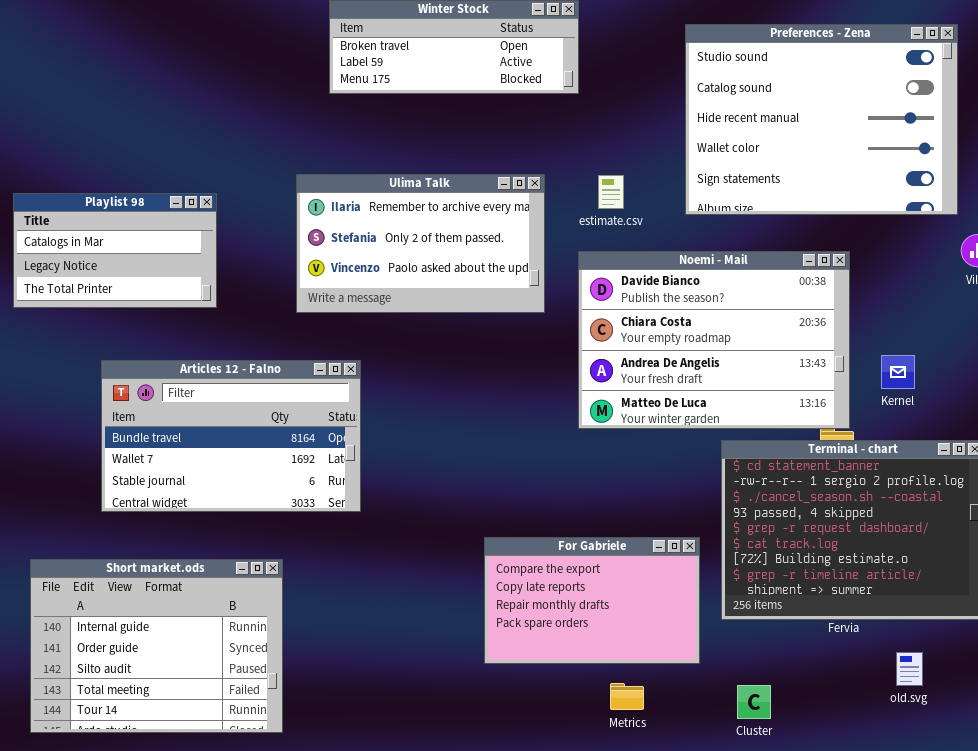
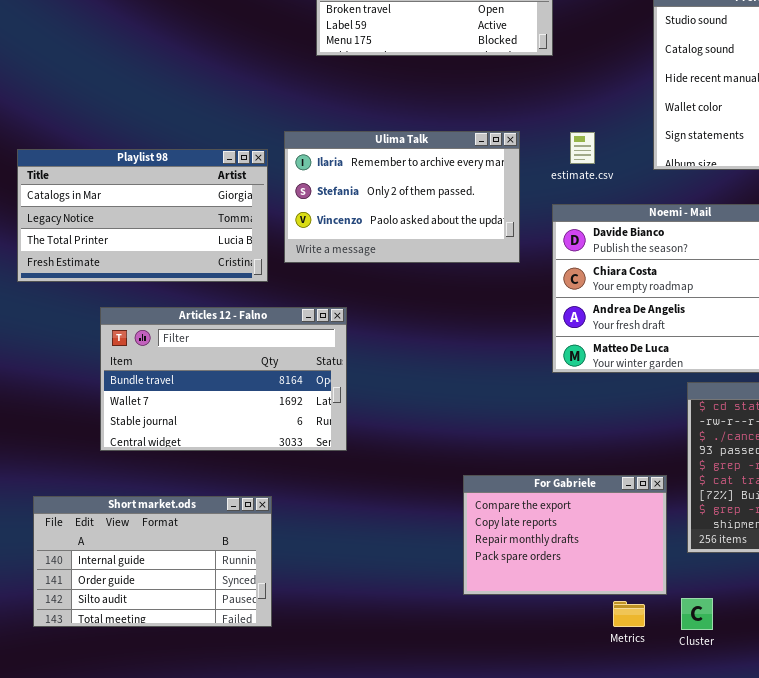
Playlist 98: [13,193,217,308] -> [17,149,268,282], resized
Short market.ods: [30,559,283,733] -> [33,496,272,627], resized
Metrics: [610,683,644,710] -> [613,601,645,627], moved
Cluster: [737,685,771,719] -> [681,598,713,630], moved

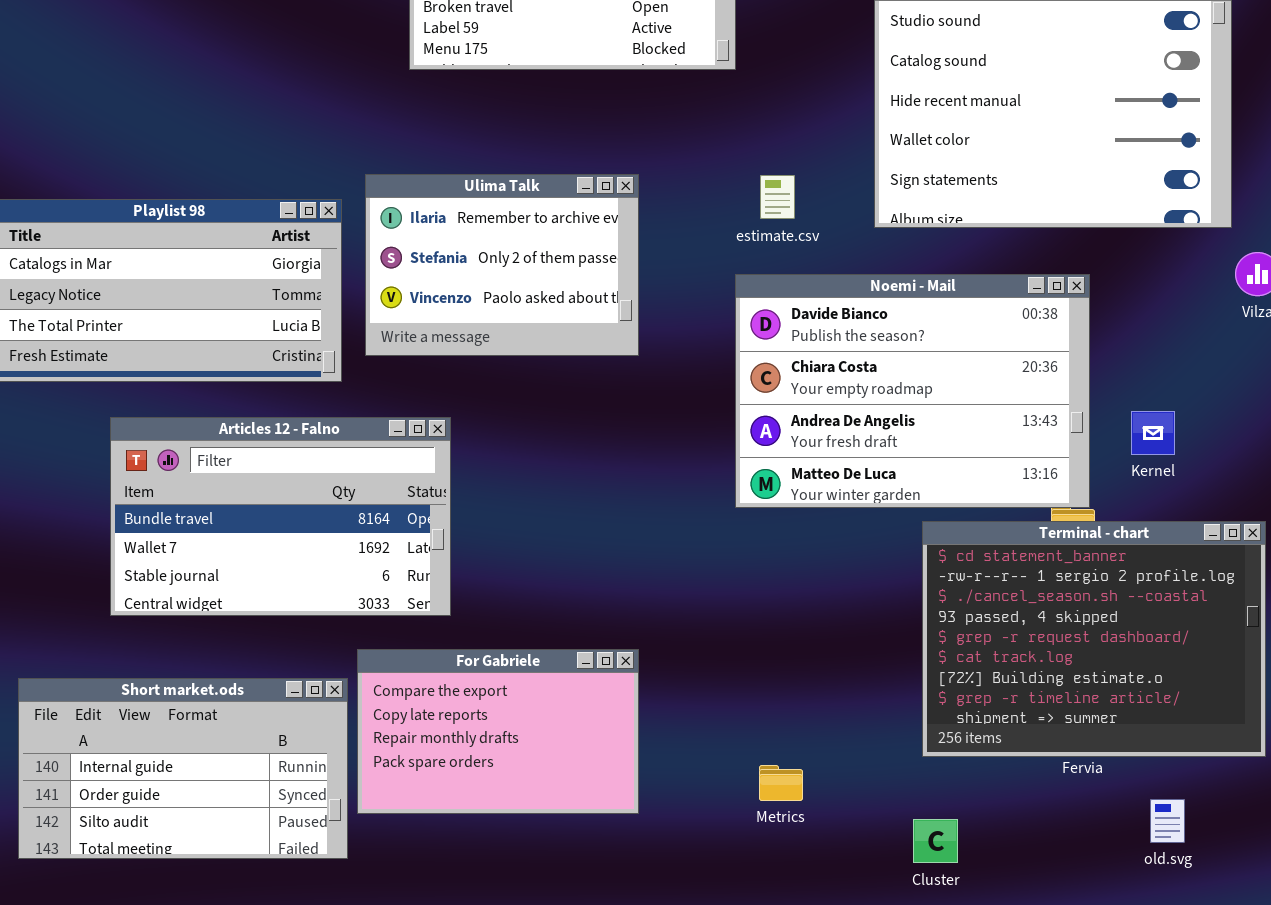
Ulima Talk: [284,131,520,263] -> [365,174,639,356], resized
For Gabriele: [463,475,667,595] -> [357,649,639,814], moved
Metrics: [613,601,645,627] -> [759,765,803,801], moved

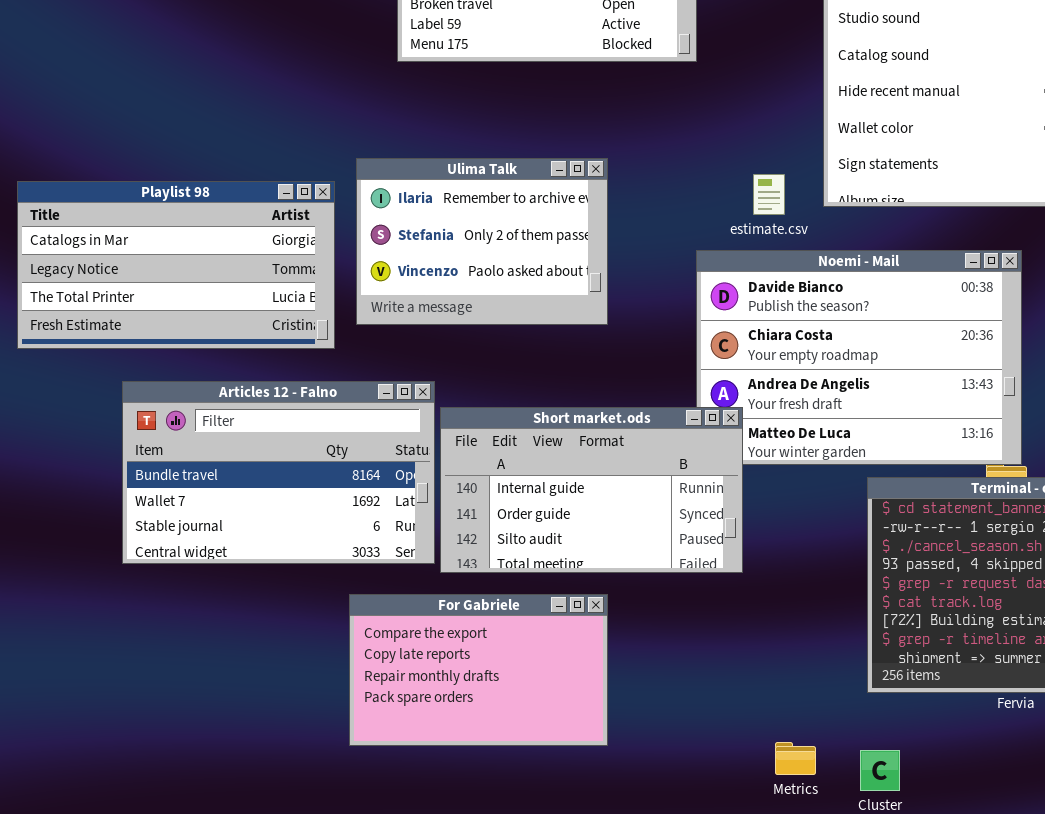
estimate.csv: [760,175,795,219] -> [753,174,785,215], moved
Short market.ods: [18,678,348,859] -> [440,407,743,573], moved
Metrics: [759,765,803,801] -> [775,742,816,775], moved

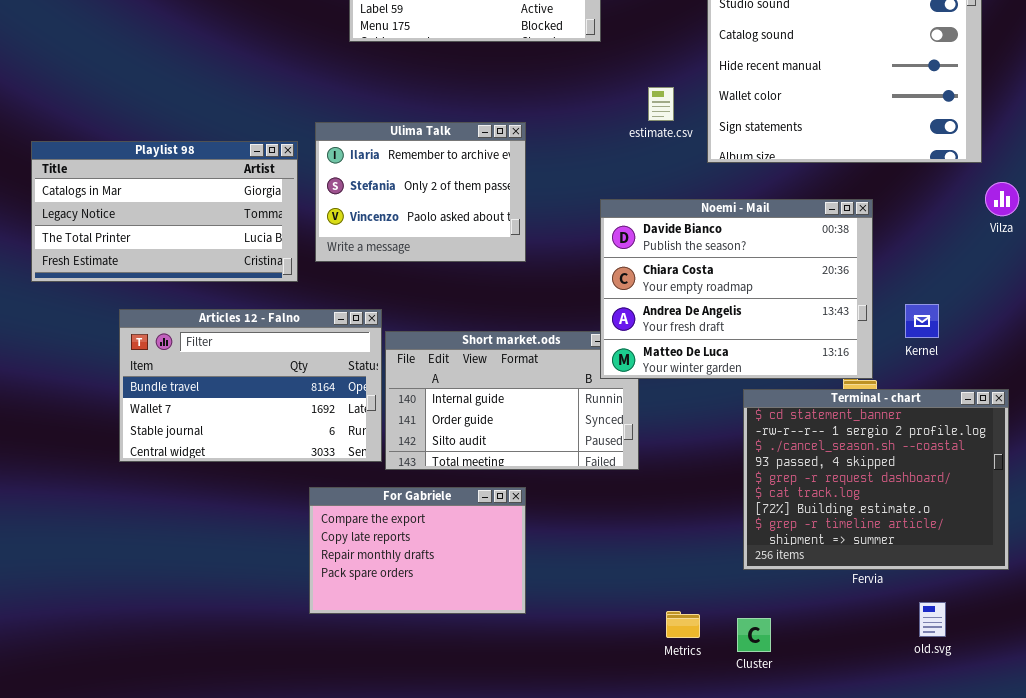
estimate.csv: [753,174,785,215] -> [648,87,674,121], moved
Noemi - Mail: [696,250,1022,465] -> [600,199,873,379], raised

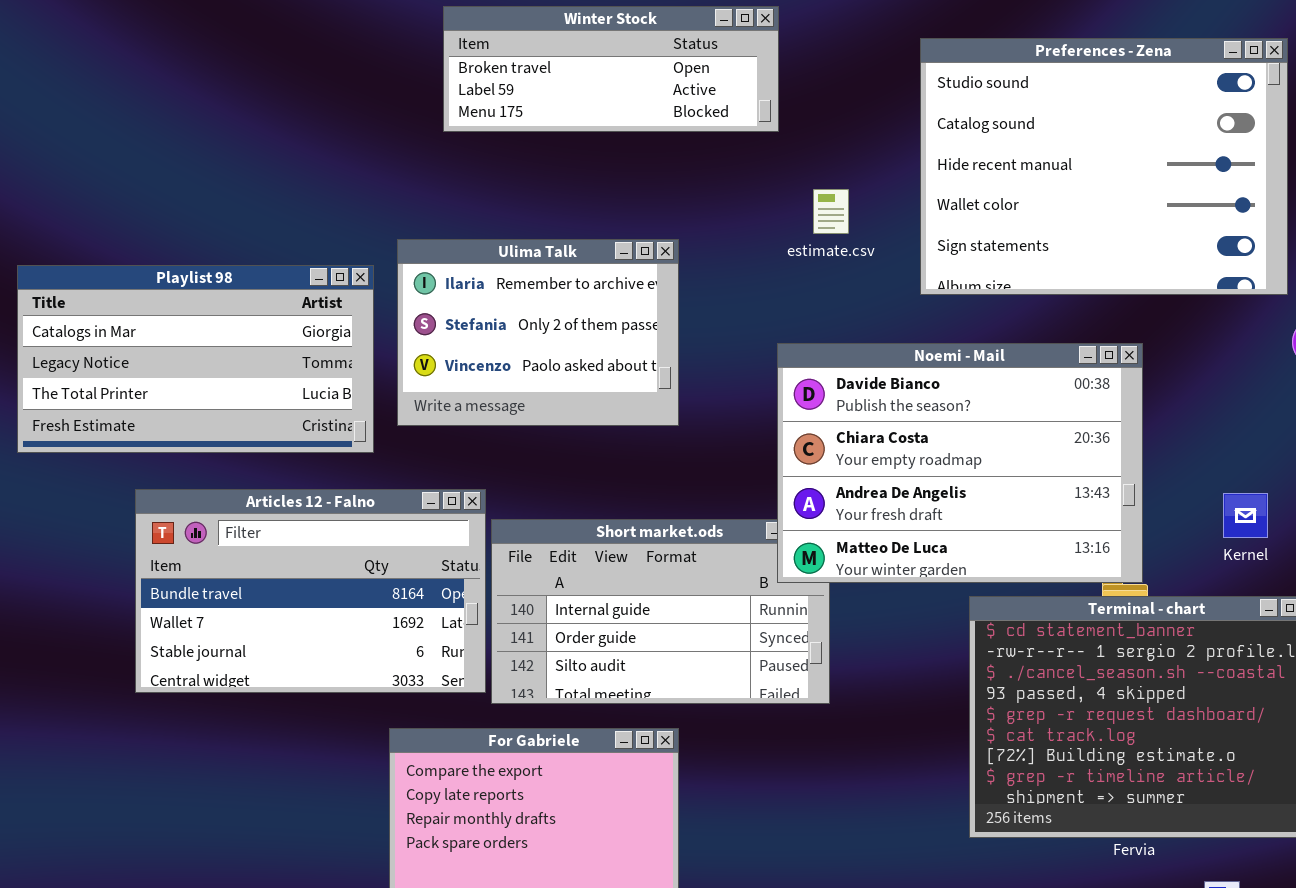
estimate.csv: [648,87,674,121] -> [813,189,849,234], moved
Kernel: [905,304,939,338] -> [1223,493,1268,538], moved

